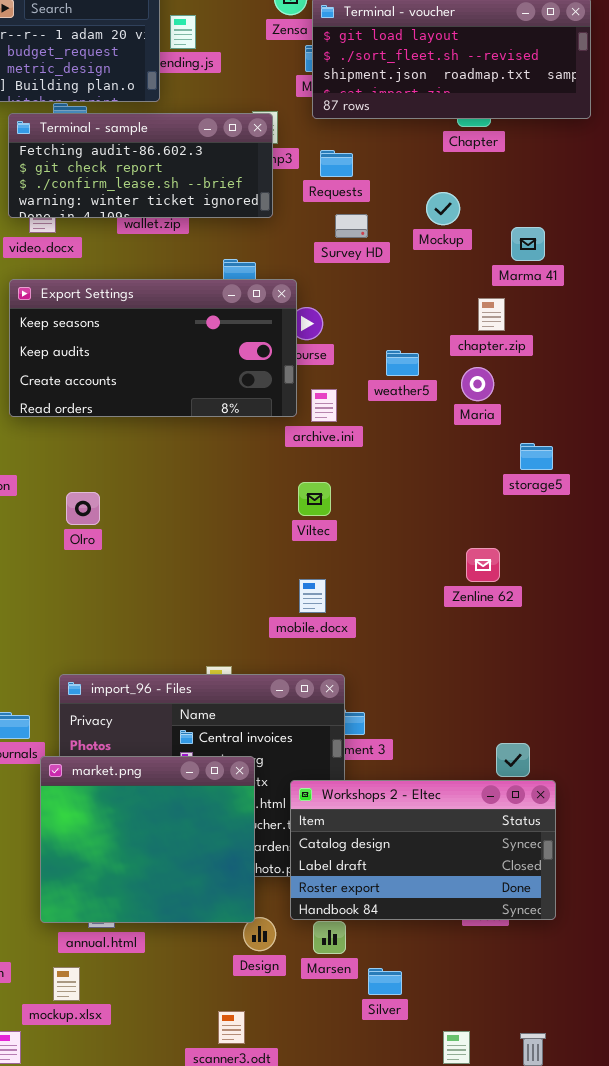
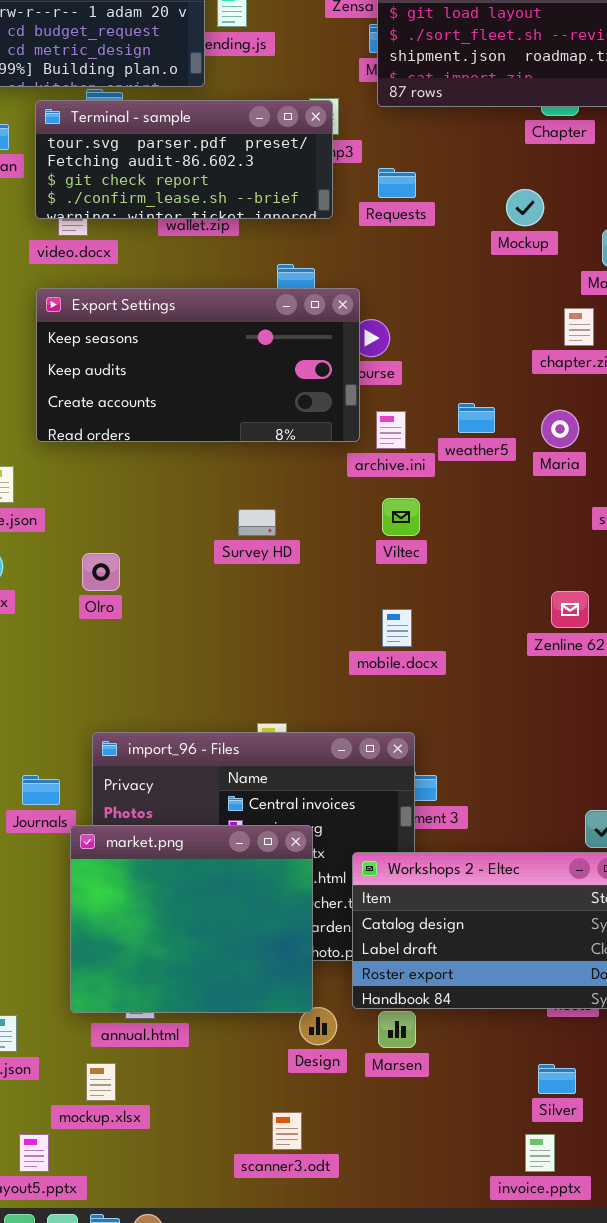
Terminal - sample: [8,113,273,218] -> [35,100,333,219], scrolled up 1 row
Requests: [320,150,353,177] -> [378,168,416,198], moved
Survey HD: [335,214,368,238] -> [238,509,276,536], moved
weather5: [386,350,419,376] -> [458,403,495,433], moved
Maria: [461,367,494,401] -> [541,410,579,448], moved
Viltec: [298,482,331,516] -> [382,498,420,536], moved
Olro: [66,492,100,525] -> [82,553,120,591], moved
mobile.docx: [299,579,326,613] -> [382,609,412,647], moved
Silver: [368,968,402,995] -> [538,1064,576,1094], moved

